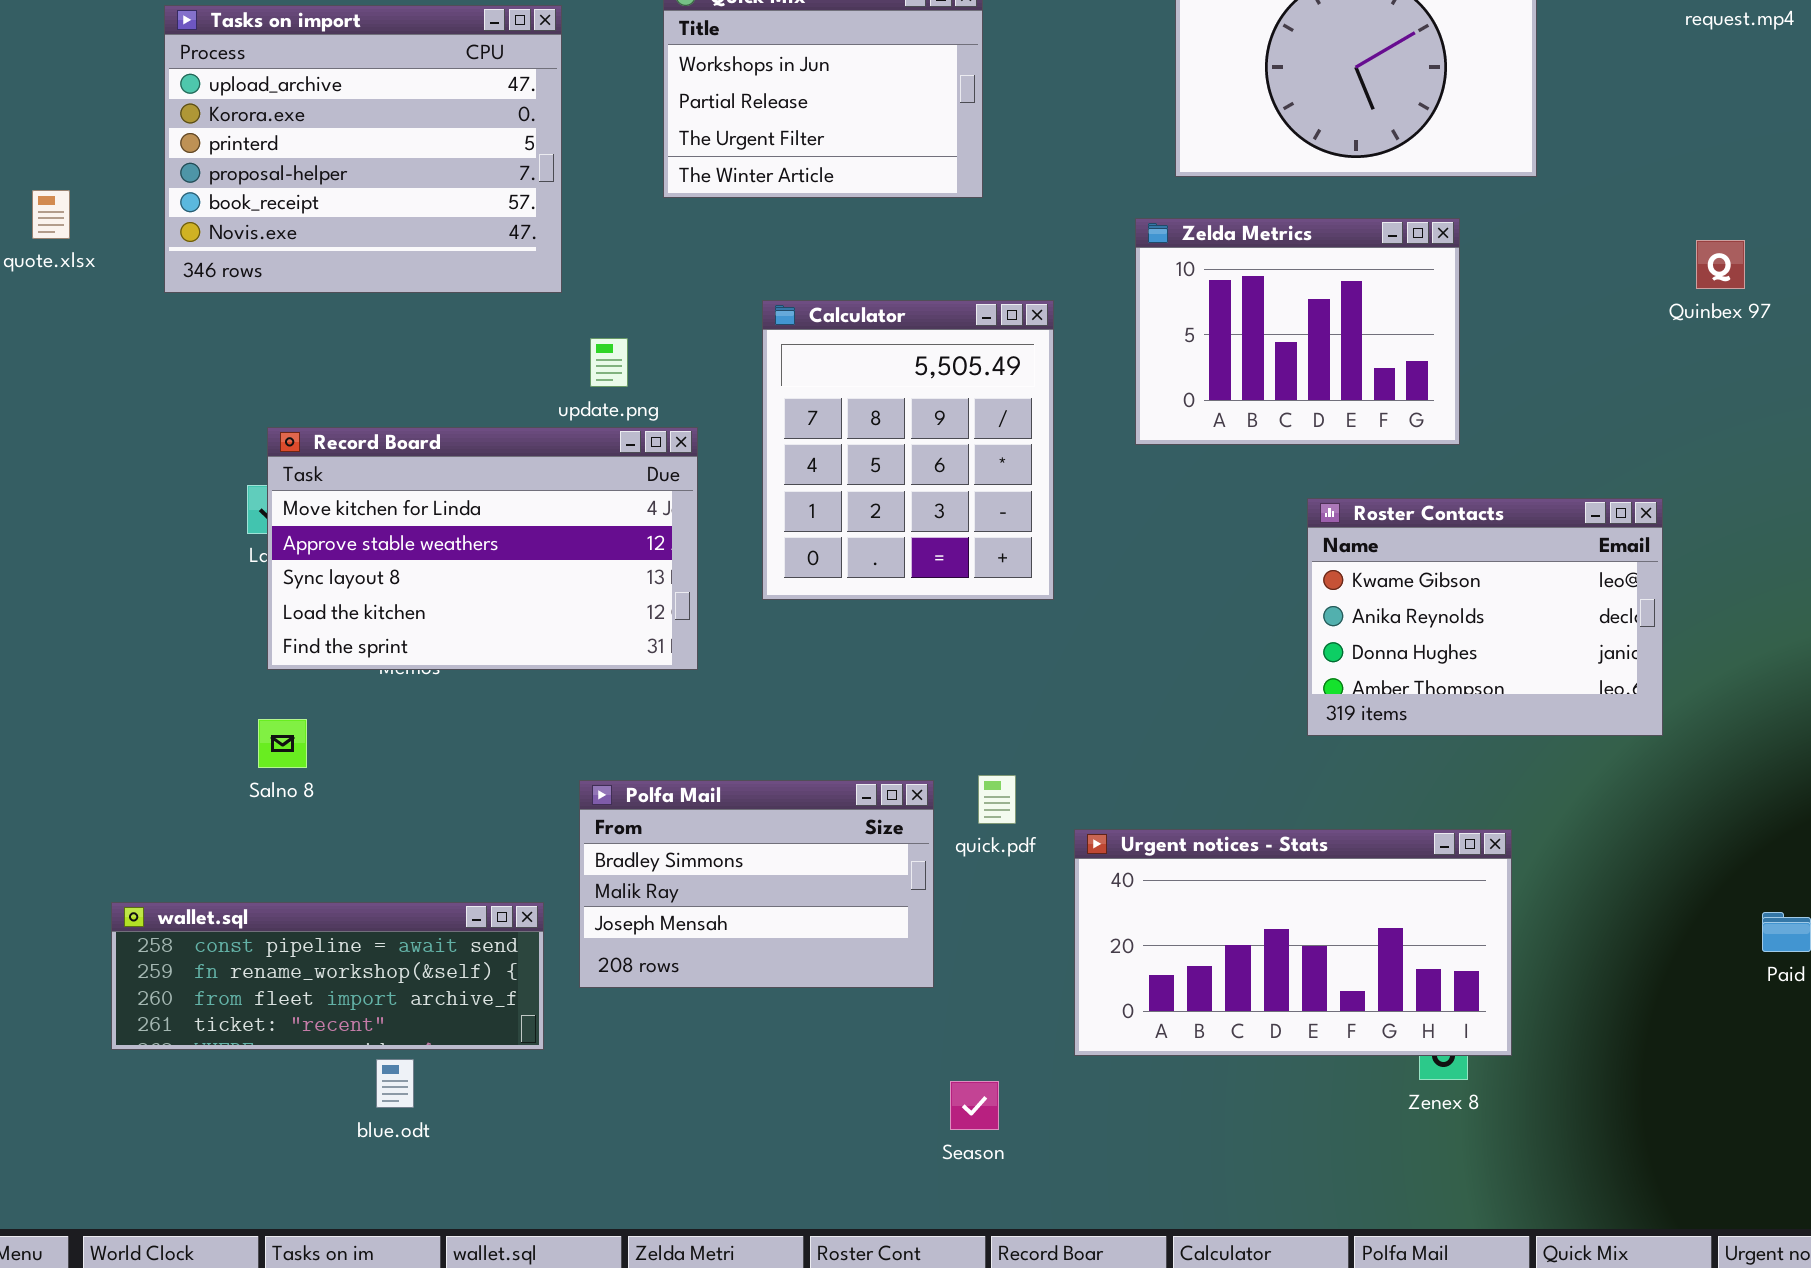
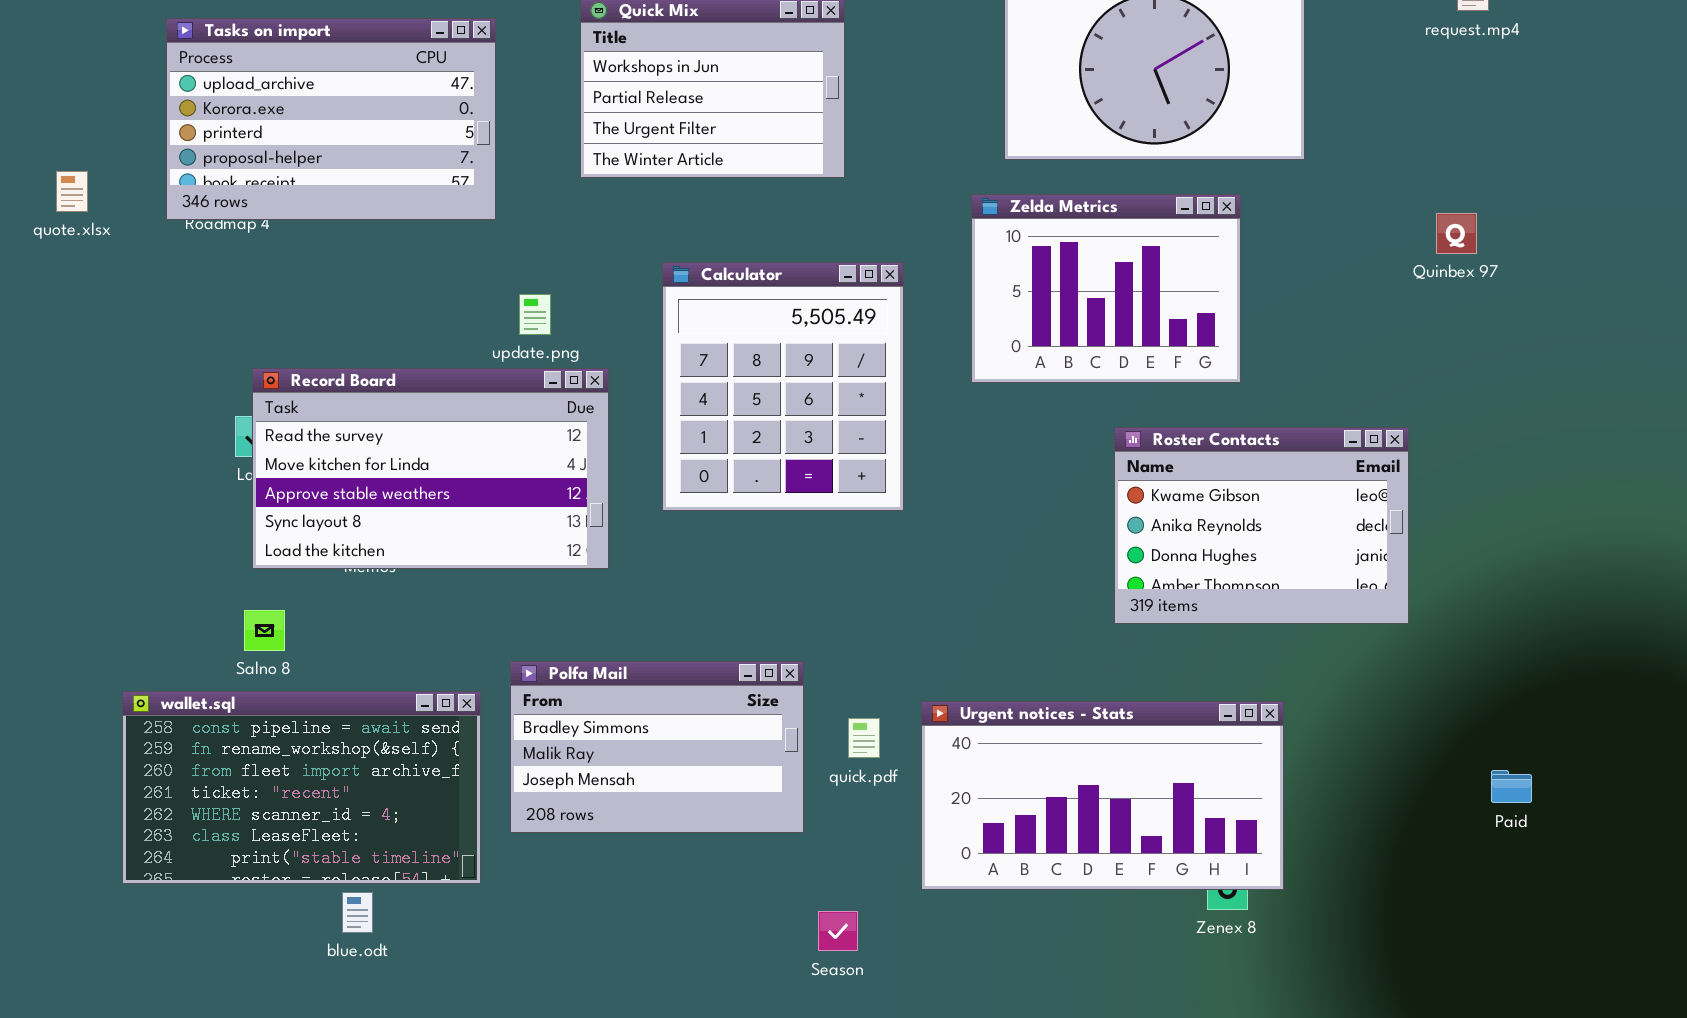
Tasks on import: [164,5,562,293] -> [166,18,496,220], resized
Record Board: [267,427,698,670] -> [252,368,609,569], scrolled up 1 row
quick.pdf: [978,775,1016,824] -> [848,718,880,758], moved
wallet.sql: [111,902,544,1050] -> [122,691,481,884], resized

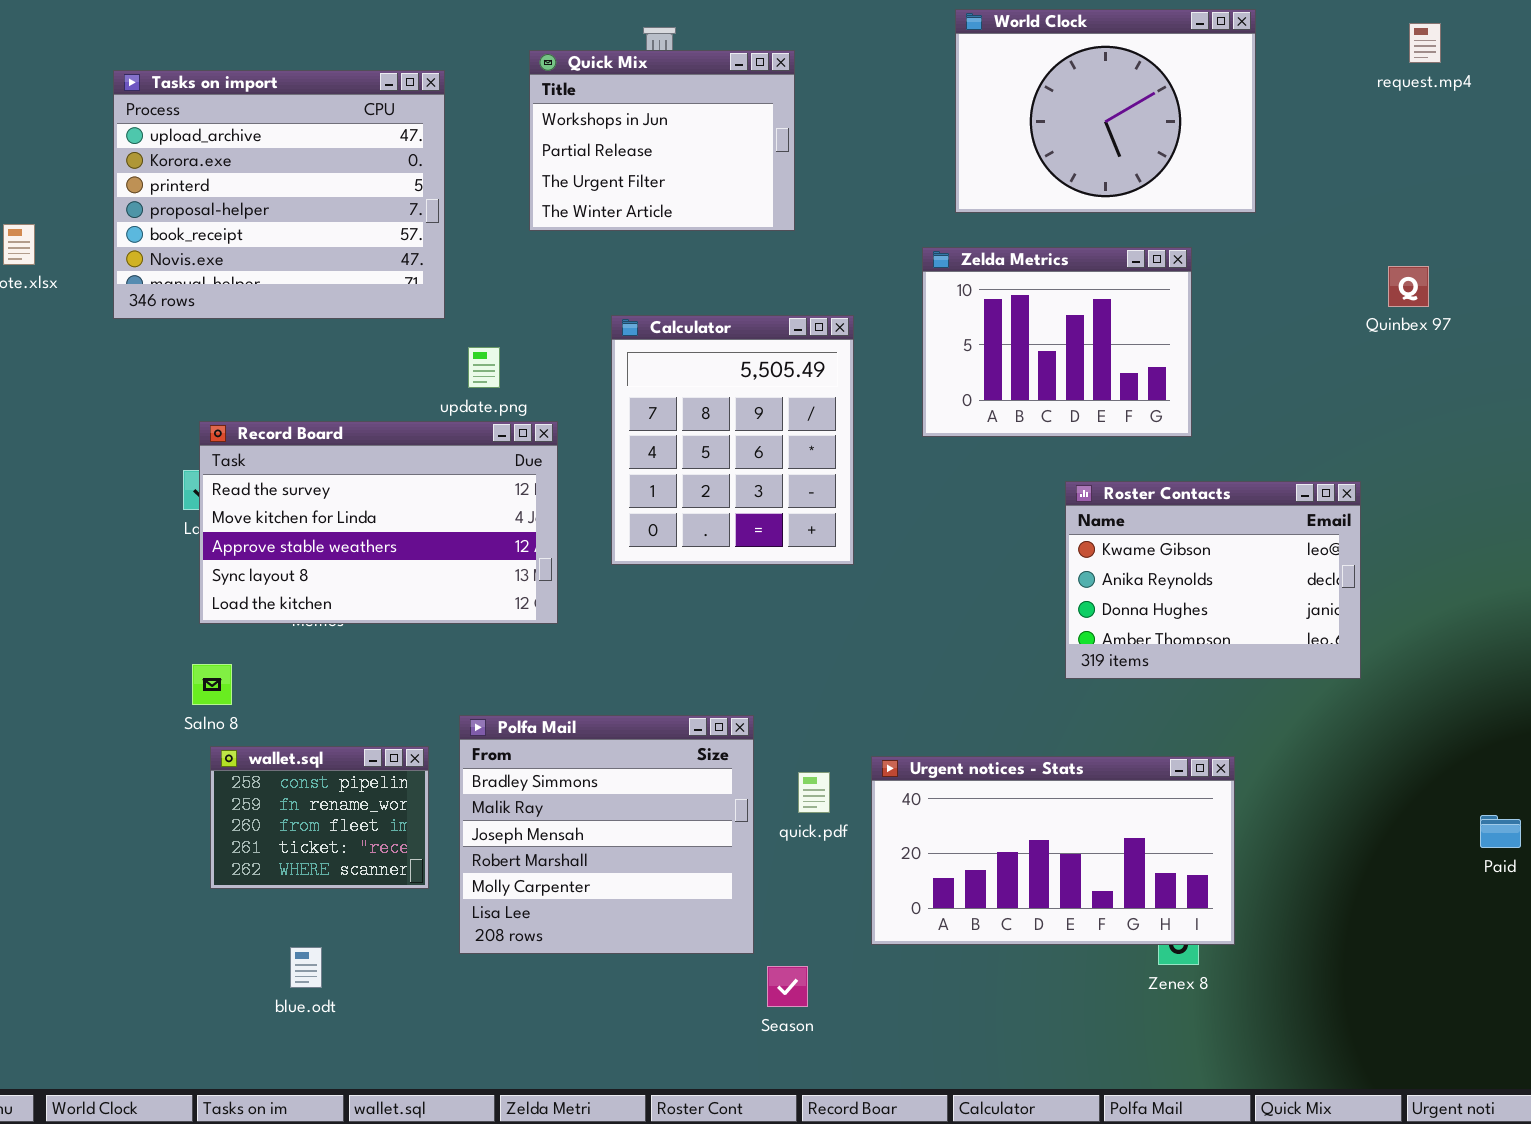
Tasks on import: [166,18,496,220] -> [113,70,445,319], resized
Polfa Mail: [510,661,804,833] -> [459,715,754,954], resized
wallet.sql: [122,691,481,884] -> [210,746,429,889], resized
Paid: [1491,770,1532,803] -> [1480,815,1521,848], moved

